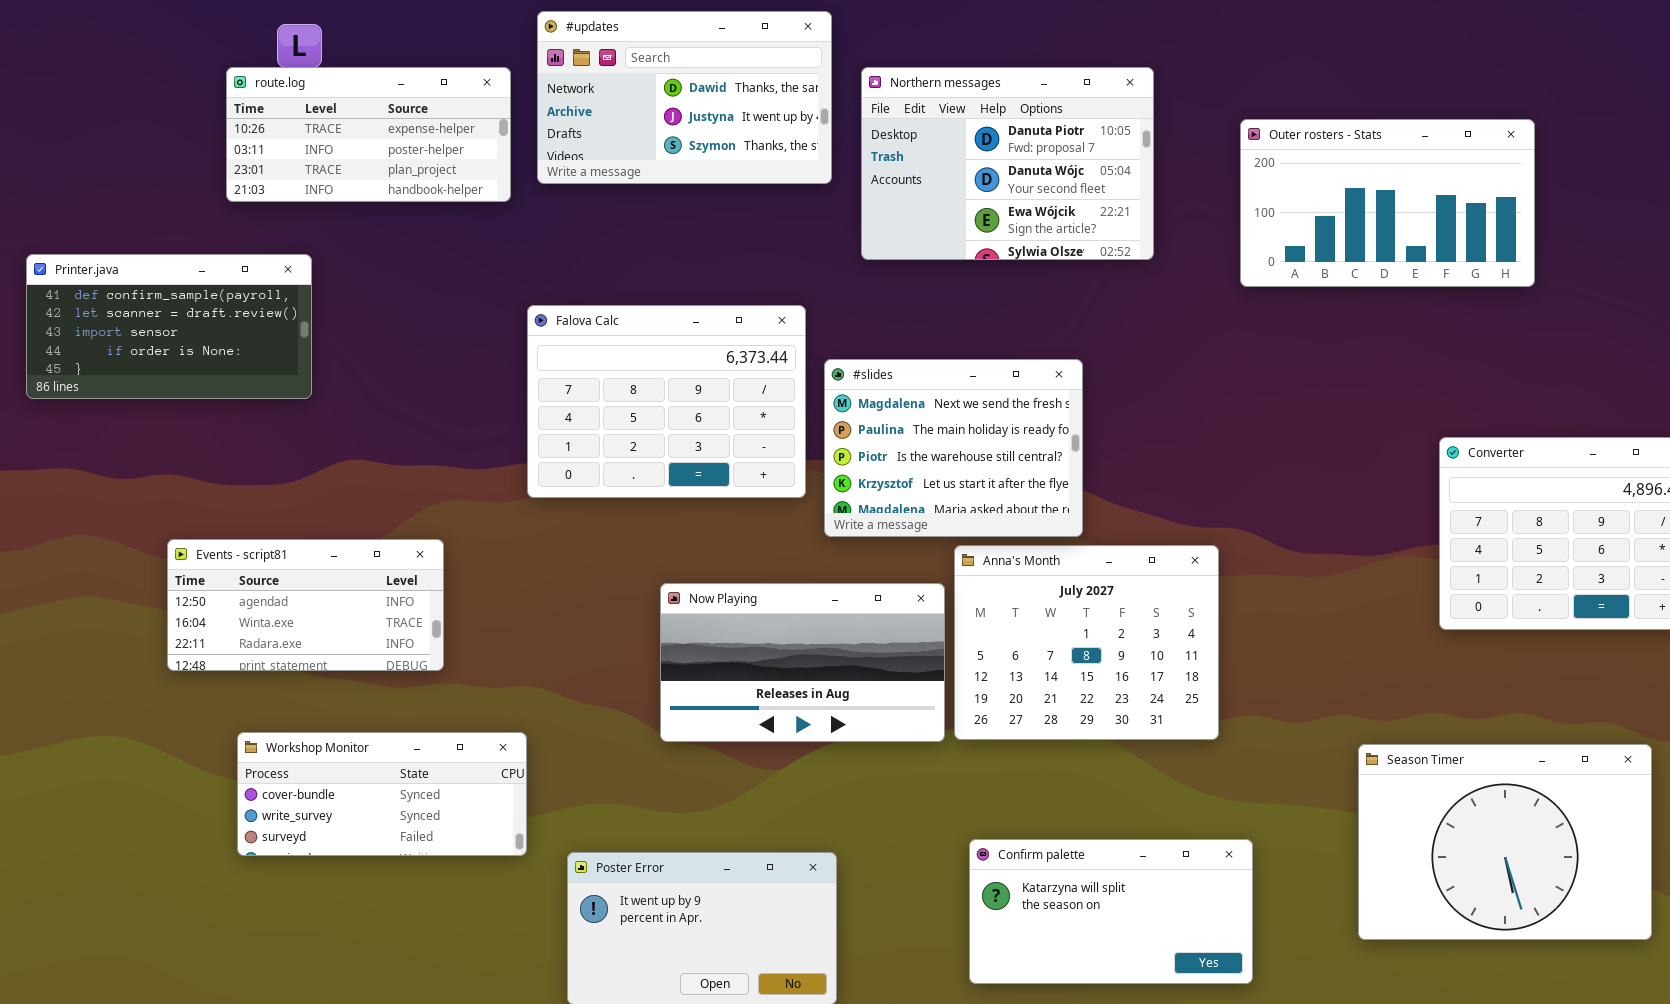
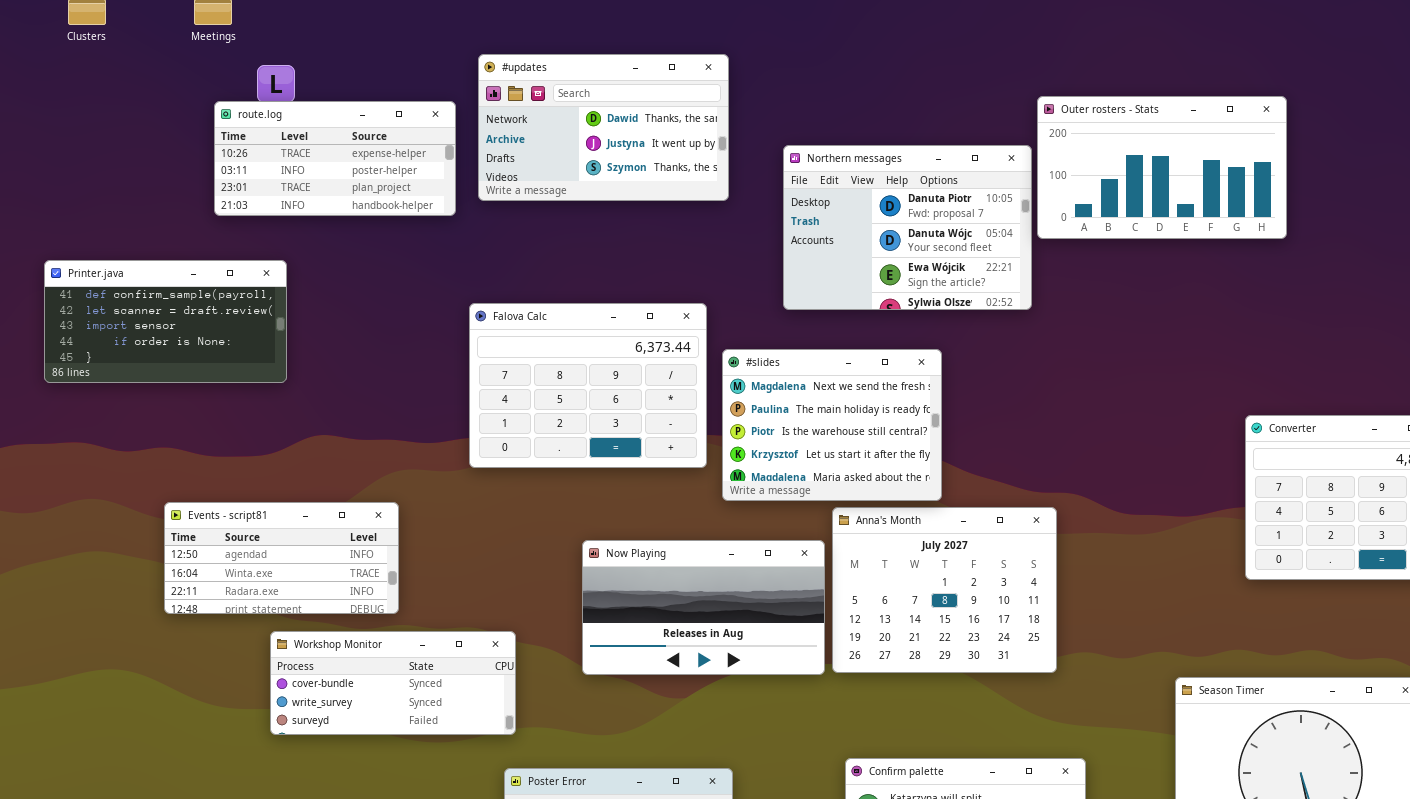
Northern messages: [861,67,1154,260] -> [783,145,1032,310], moved
Outer rosters - Stats: [1240,119,1535,287] -> [1037,96,1287,239], moved
Workshop Monitor: [237,732,527,856] -> [270,631,516,735], moved

